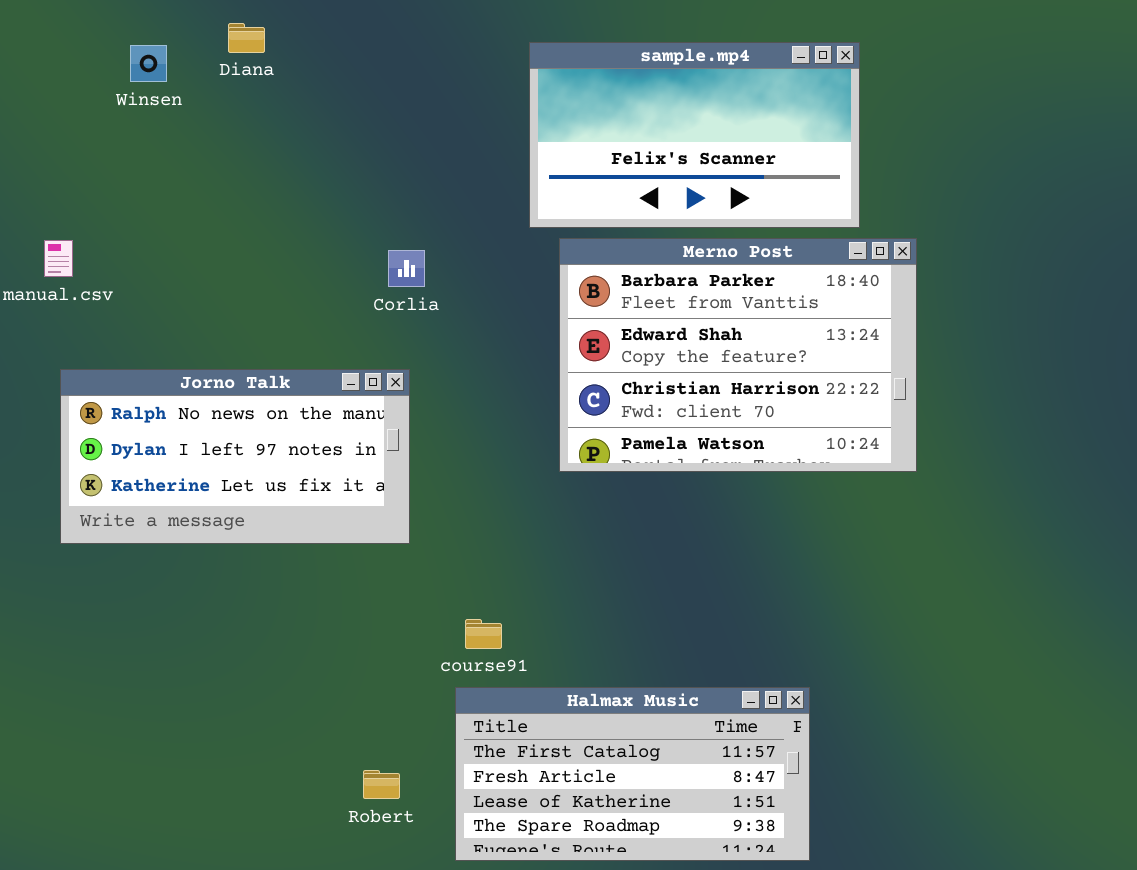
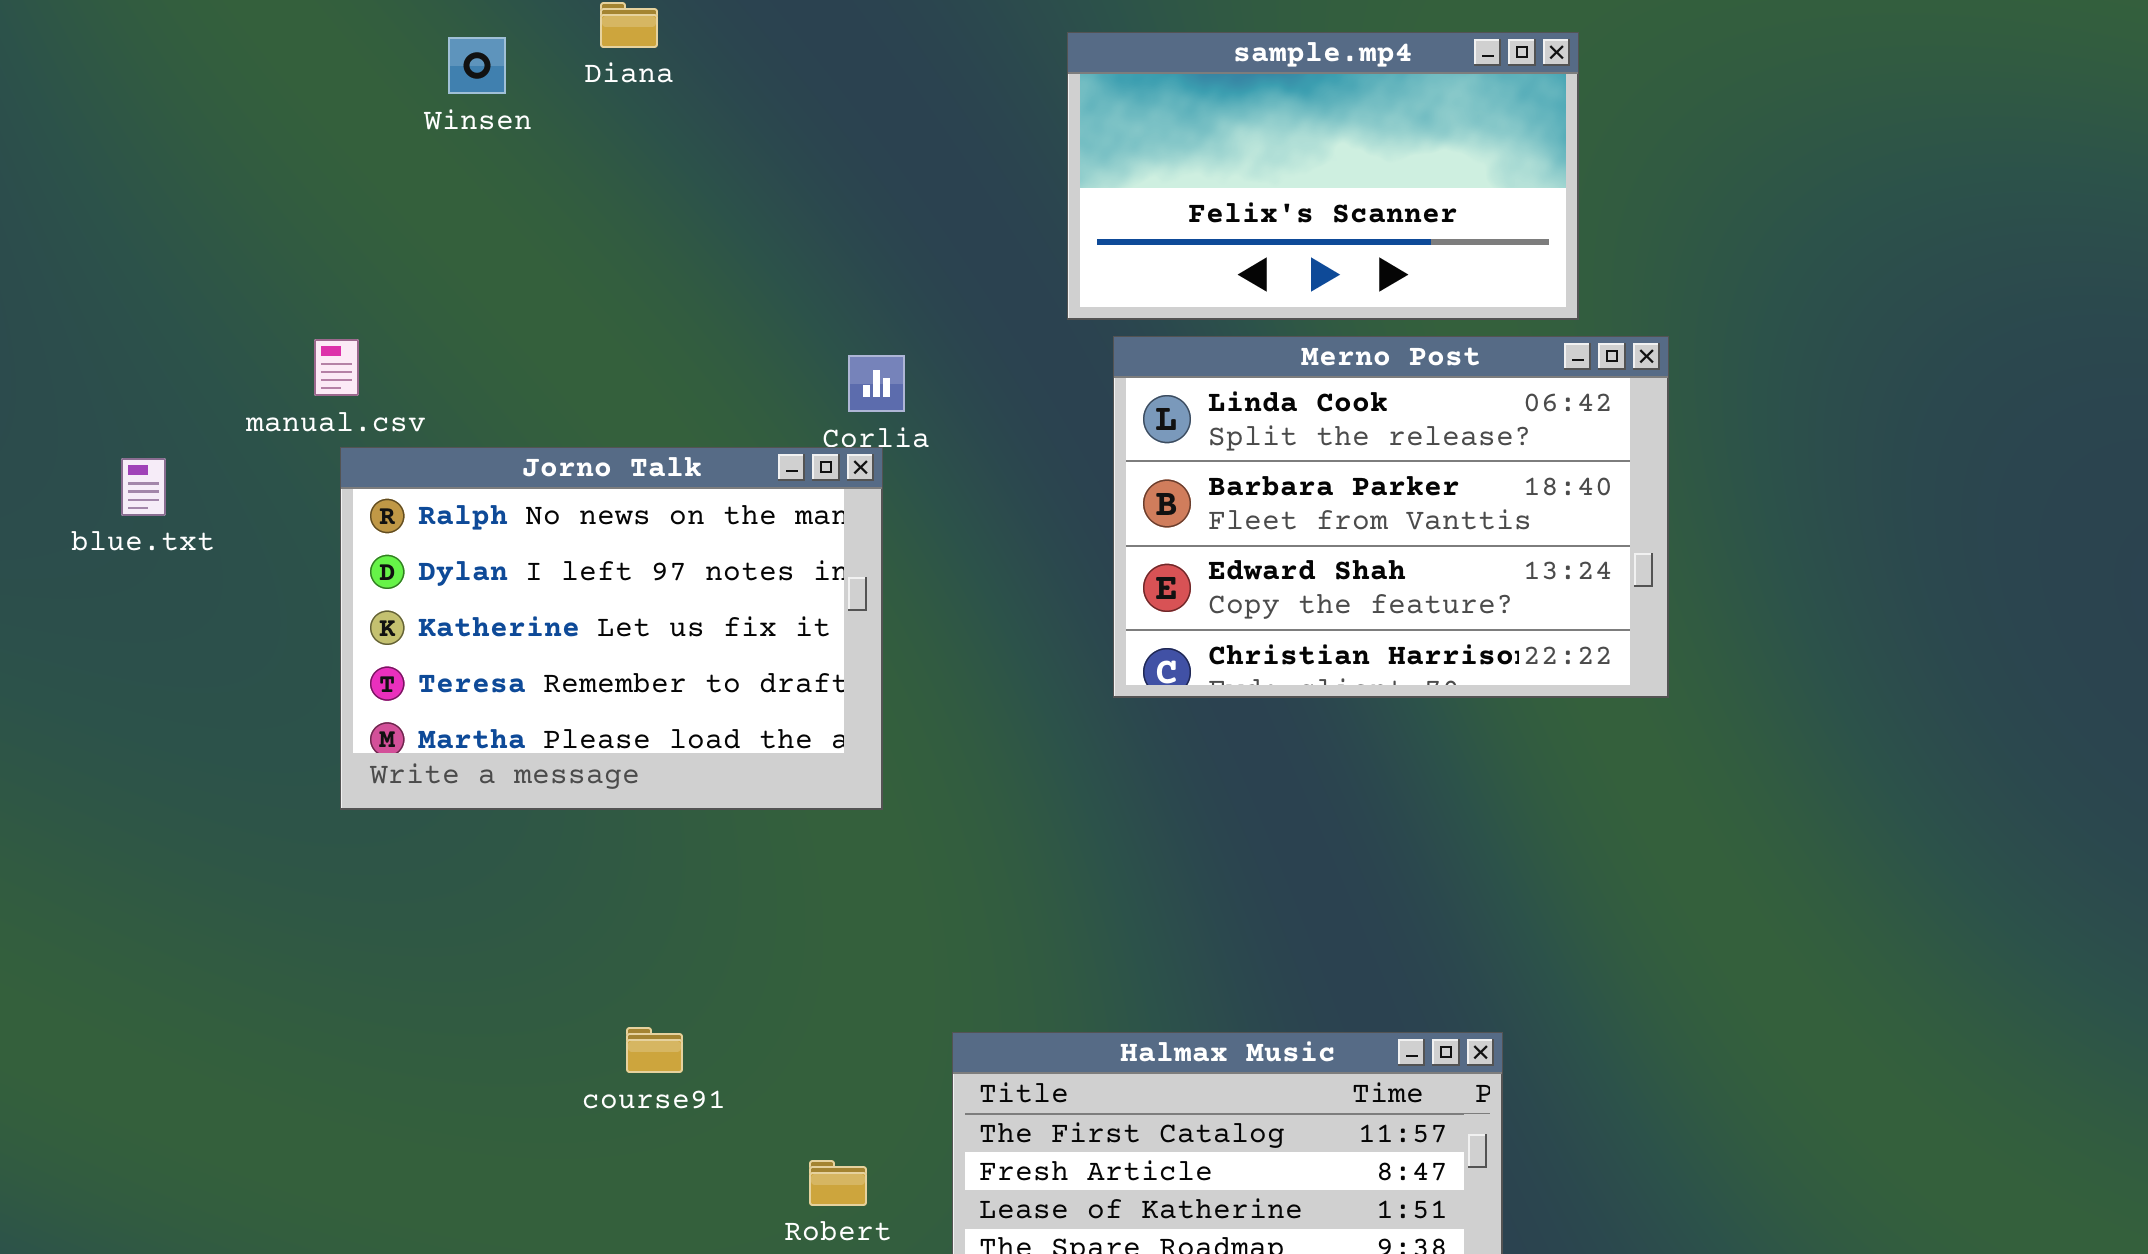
Merno Post: [559,238,917,472] -> [1113,336,1669,698], scrolled up 1 row
Jorno Talk: [60,369,410,544] -> [340,447,883,810], resized
course91: [465,619,502,649] -> [626,1027,683,1073], moved

